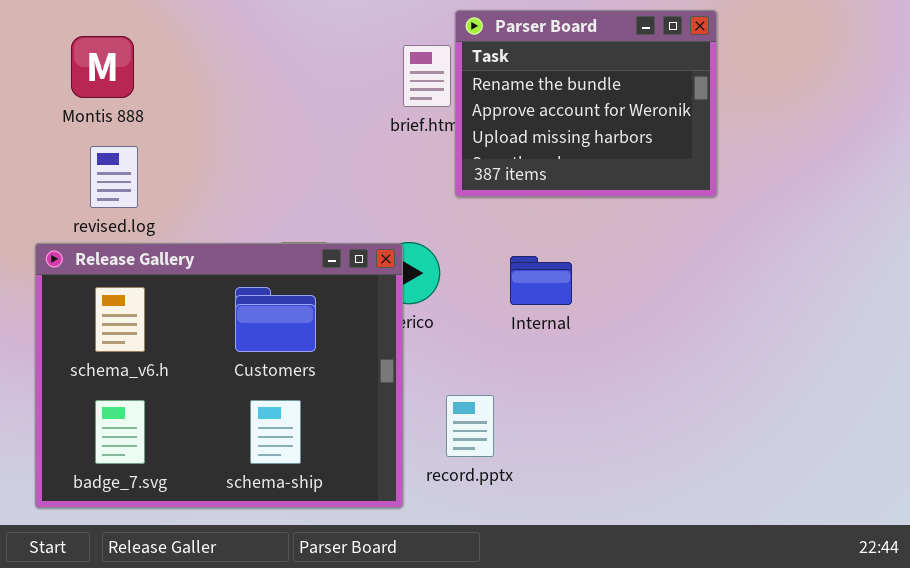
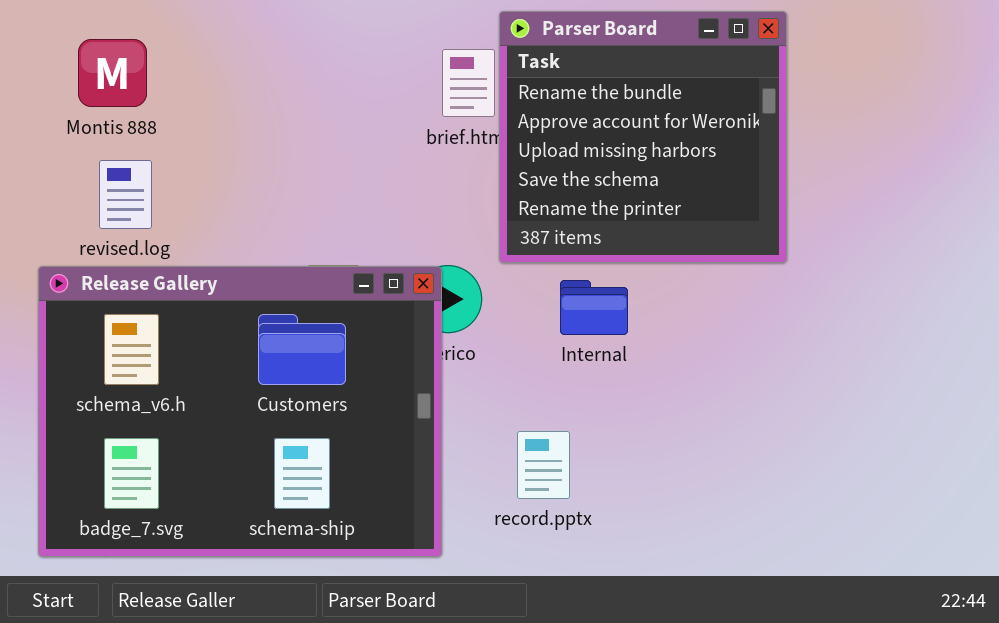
Parser Board: [455,10,717,197] -> [499,11,787,263], resized
record.pptx: [446,395,494,457] -> [517,431,570,499], moved

